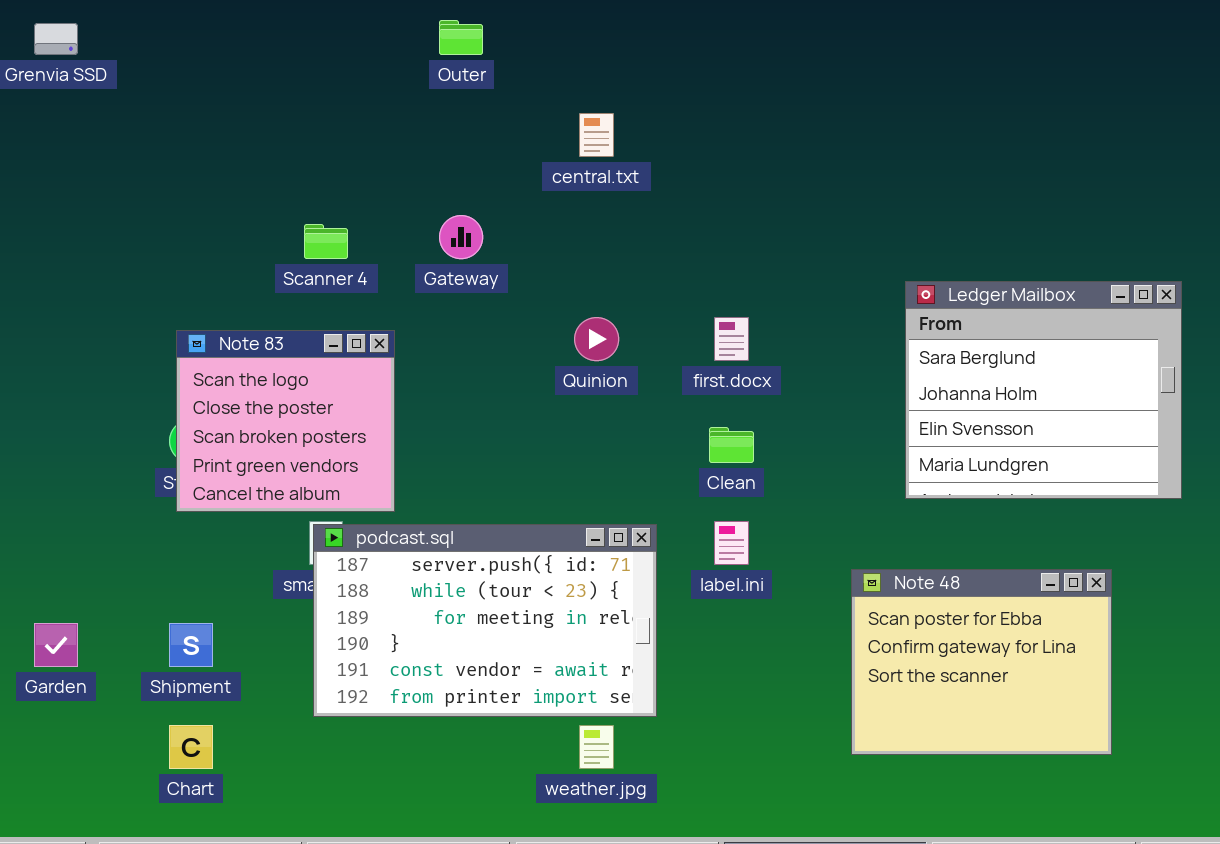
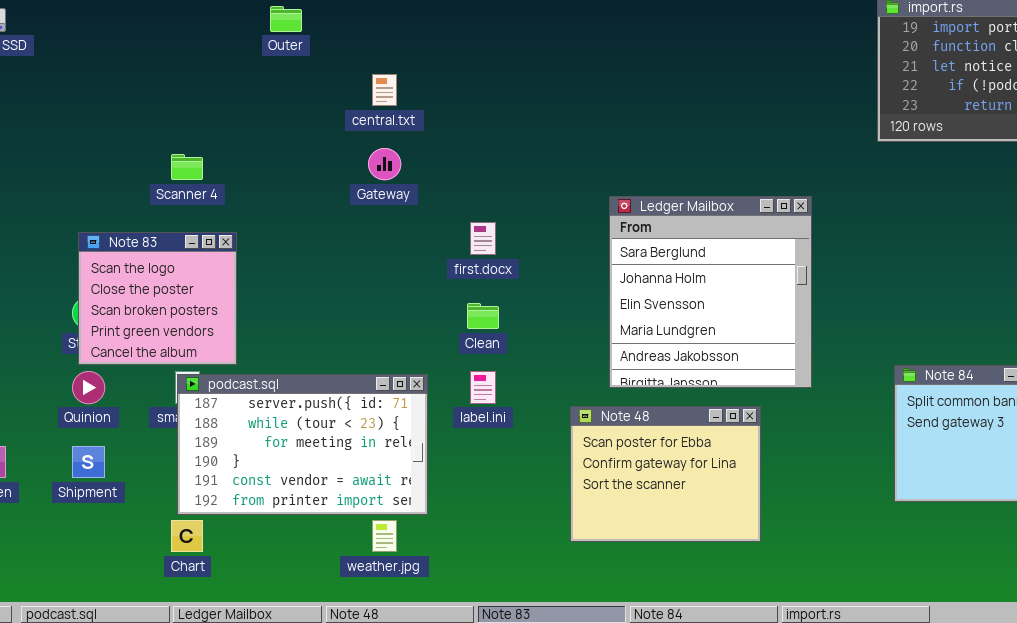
Gateway: [439,215,483,259] -> [368,148,401,180], moved
Ledger Mailbox: [905,281,1182,499] -> [609,196,812,388], resized
Quinion: [574,317,619,361] -> [72,371,105,404], moved
Chart: [169,725,213,769] -> [171,520,203,552], moved

